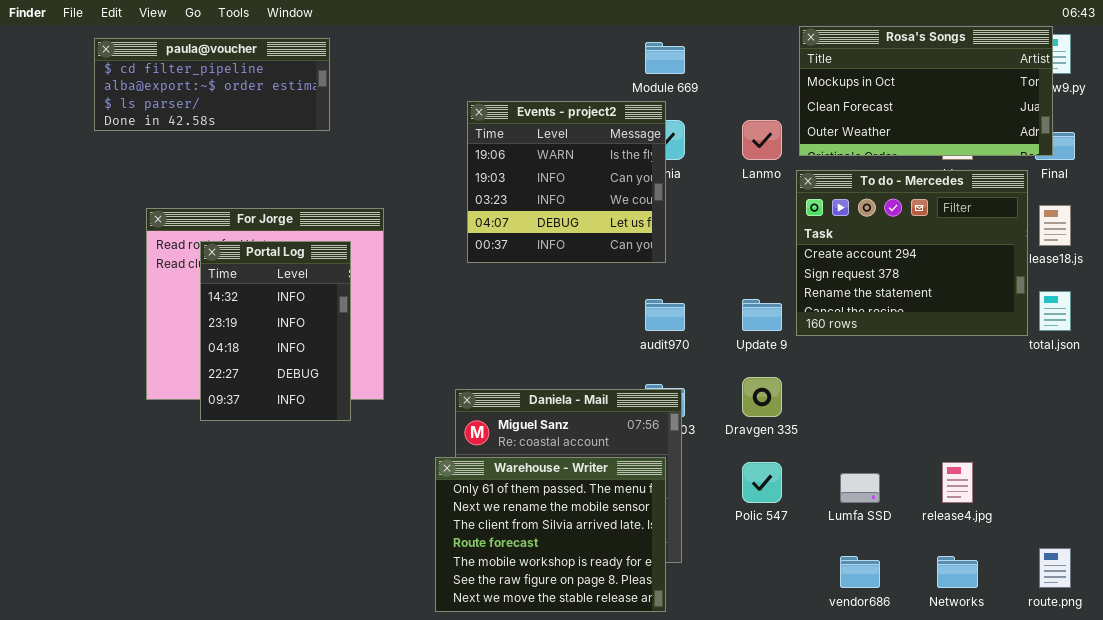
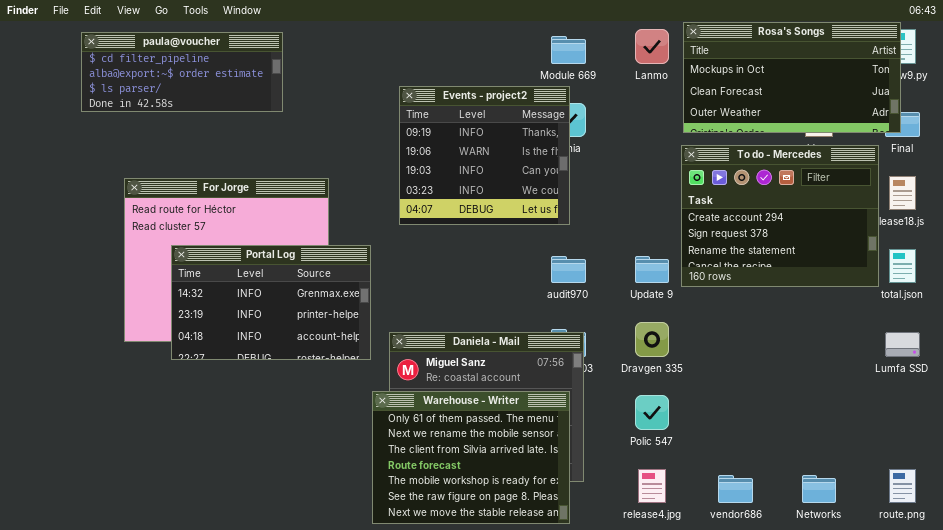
Events - project2: [467,101,666,263] -> [399,86,570,225], scrolled up 1 row
Lanmo: [742,120,782,160] -> [635,29,669,64], moved
Portal Log: [200,241,351,421] -> [171,245,371,360], resized
release4.jpg: [942,462,973,503] -> [638,469,666,503], moved
Lumfa SSD: [840,473,880,503] -> [885,332,920,357], moved

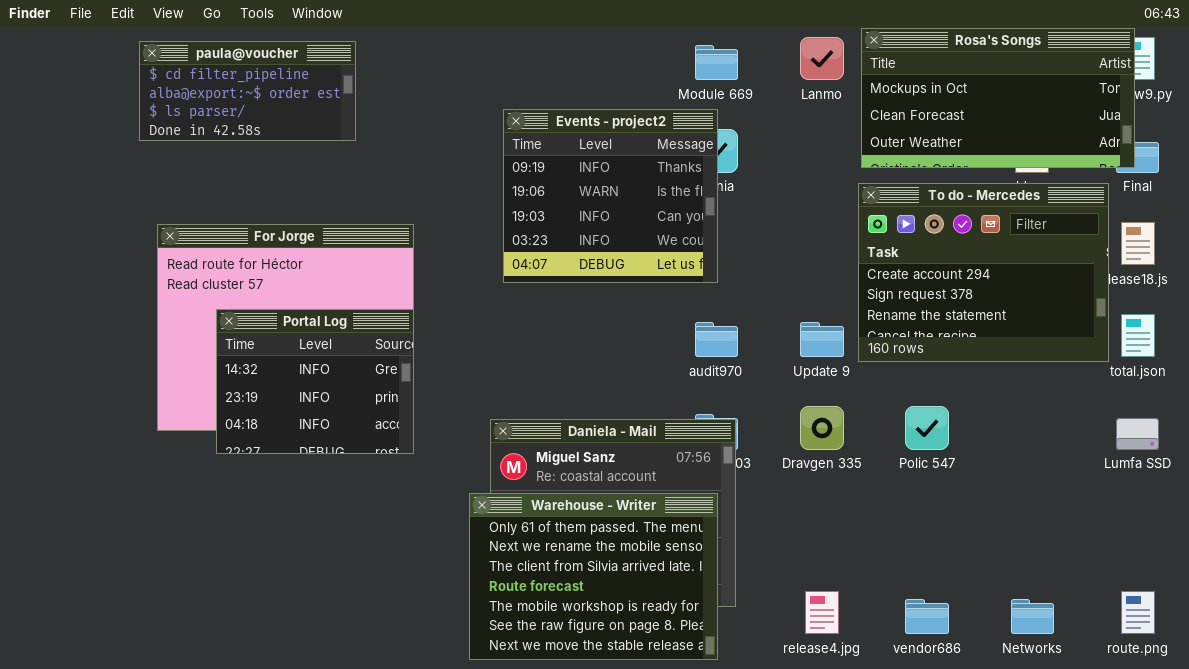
paula@voucher: [81,32,283,112] -> [139,41,356,141], resized
Portal Log: [171,245,371,360] -> [216,309,414,454], resized
Polic 547: [635,395,669,430] -> [905,406,949,450], moved

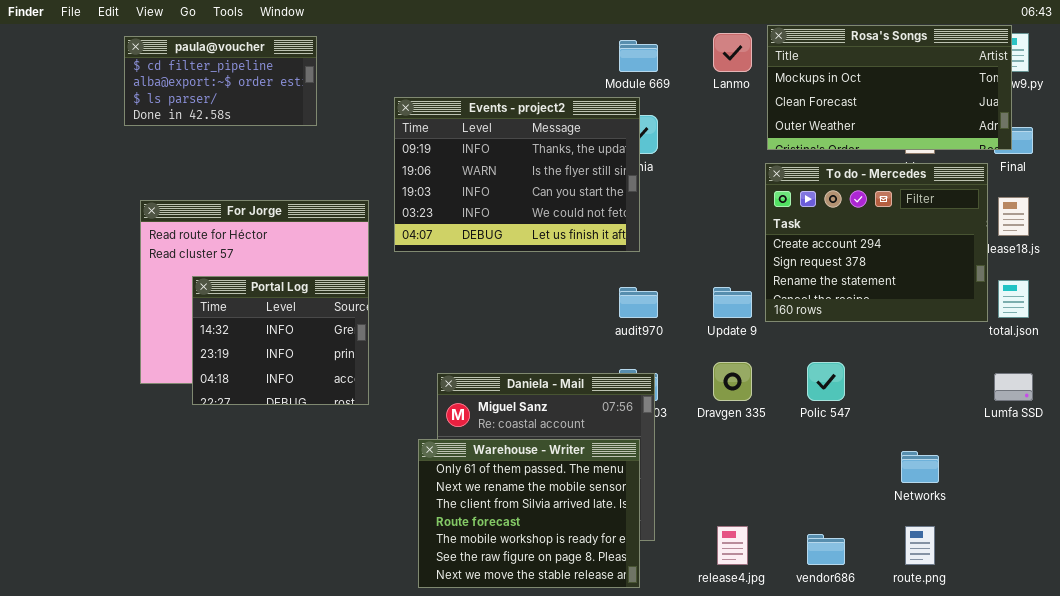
Events - project2: [503,109,718,283] -> [394,97,640,252], resized
route.png: [1121,591,1155,634] -> [905,526,935,565], moved
Networks: [1011,599,1054,634] -> [901,451,939,483], moved

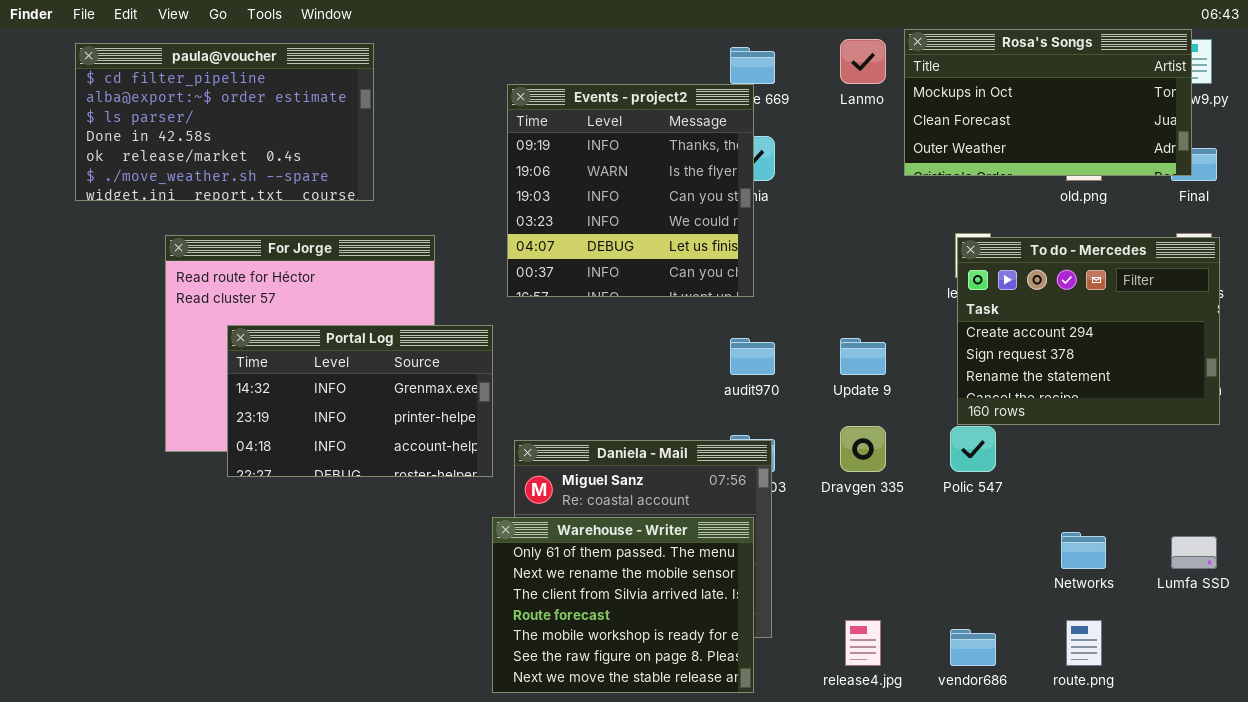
paula@voucher: [124,36,317,126] -> [75,43,374,201], resized
Events - project2: [394,97,640,252] -> [507,84,754,297], resized
To do - Mercedes: [765,163,988,322] -> [957,237,1220,425], moved
Portal Log: [192,276,369,405] -> [227,325,493,477], resized
Lumfa SSD: [994,373,1033,401] -> [1171,536,1217,569], moved

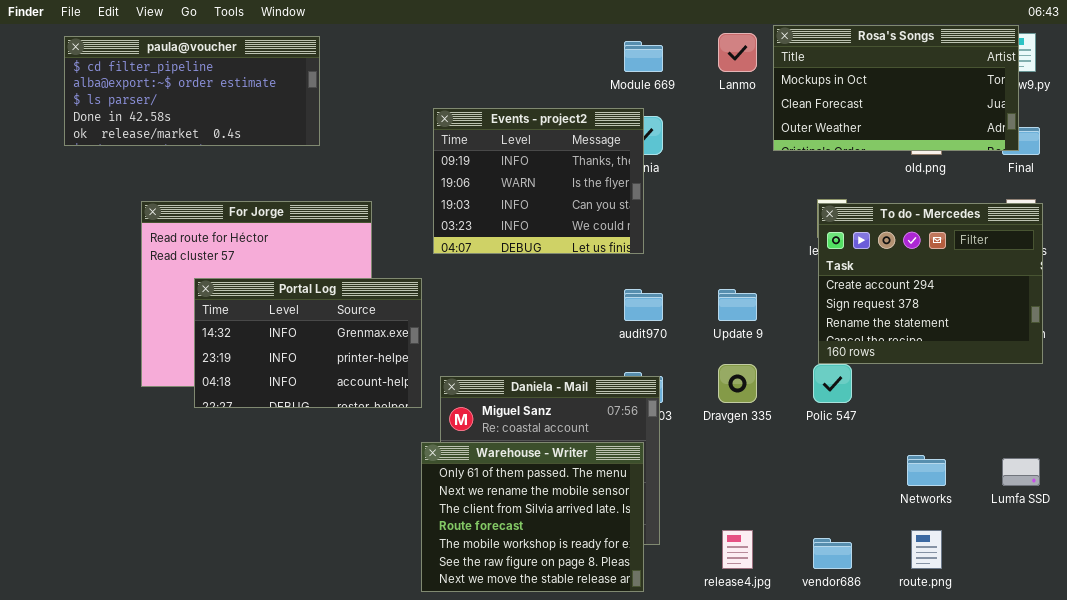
paula@voucher: [75,43,374,201] -> [64,36,320,146], resized
Events - project2: [507,84,754,297] -> [433,108,644,254], resized

